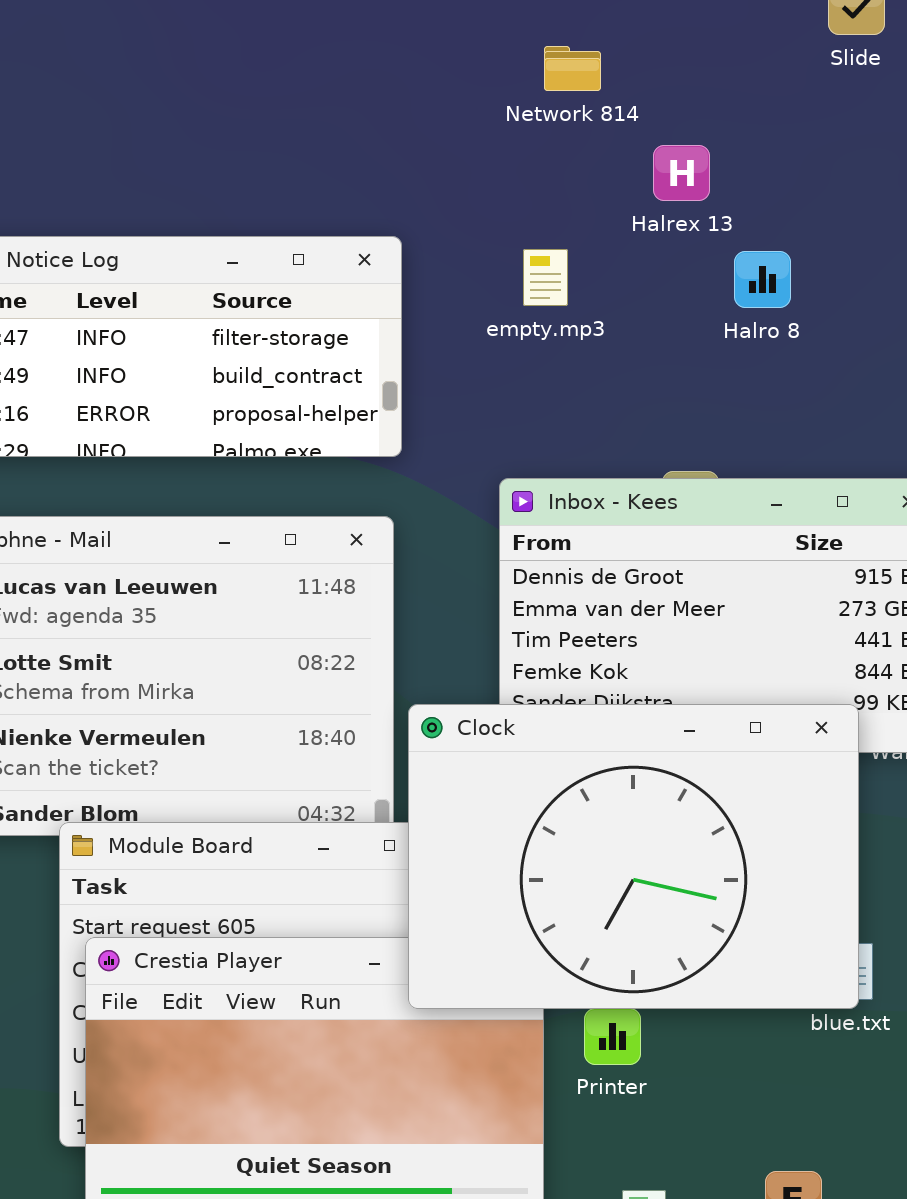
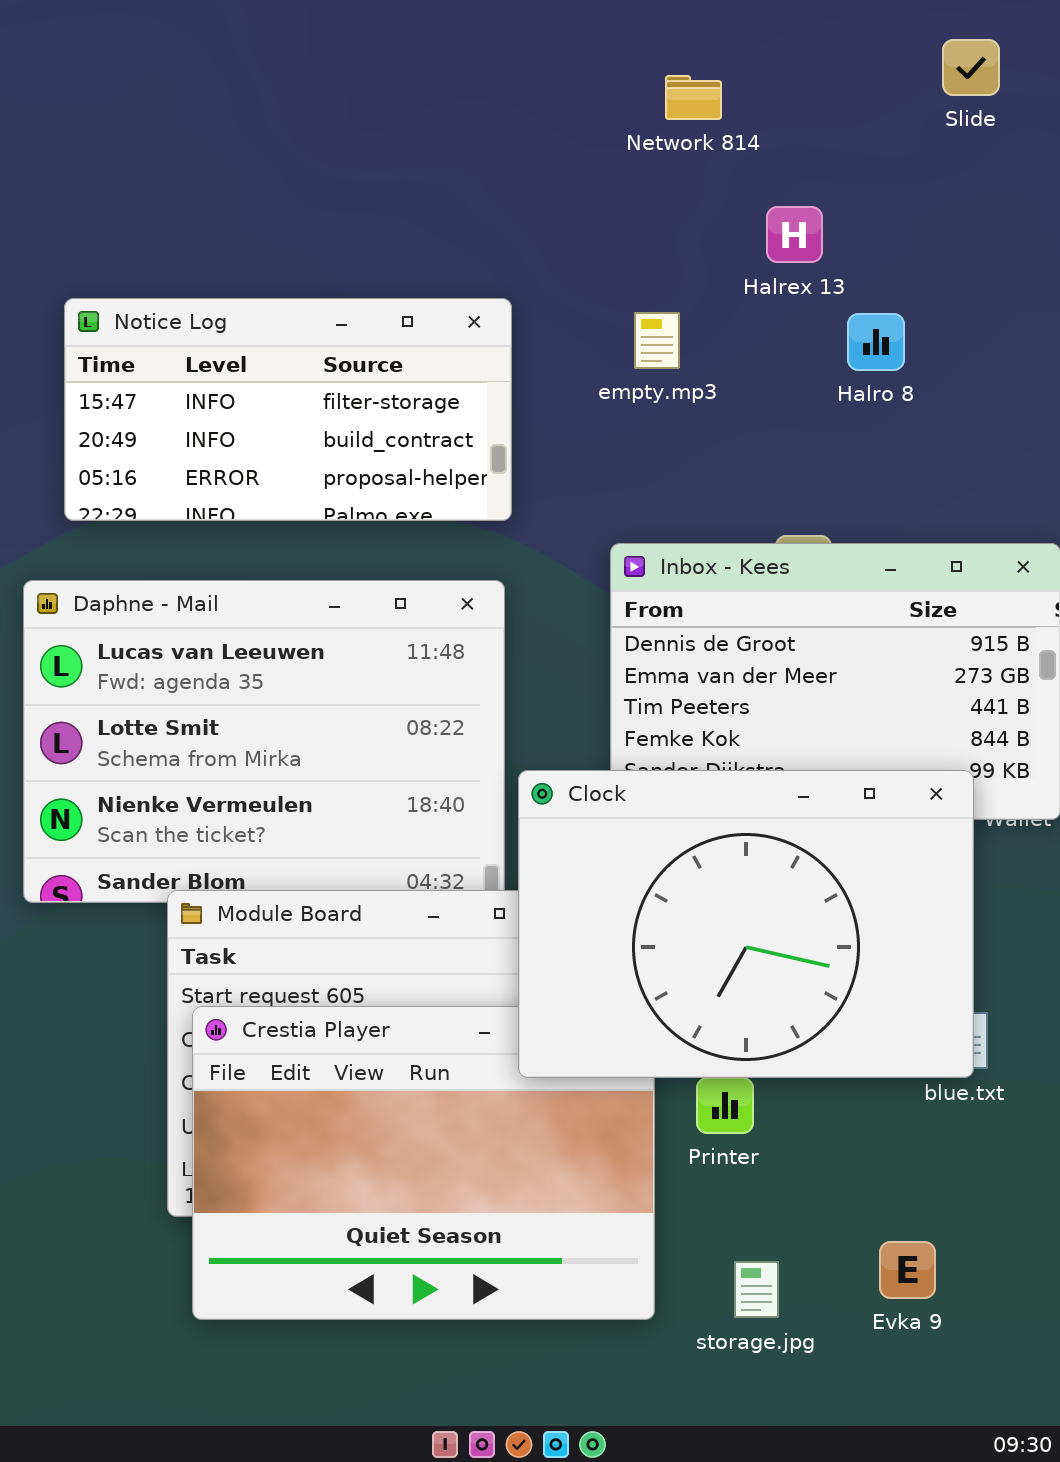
Network 814: [544,46,601,91] -> [665,75,722,120], moved

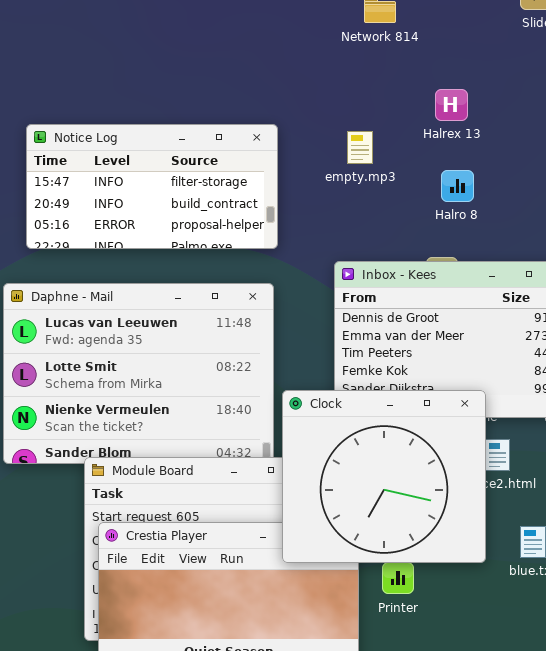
Halrex 13: [766,206,823,263] -> [435,89,468,121], moved
Halro 8: [847,313,905,371] -> [441,170,474,202], moved
Clock: [518,770,974,1078] -> [282,390,486,563], resized

